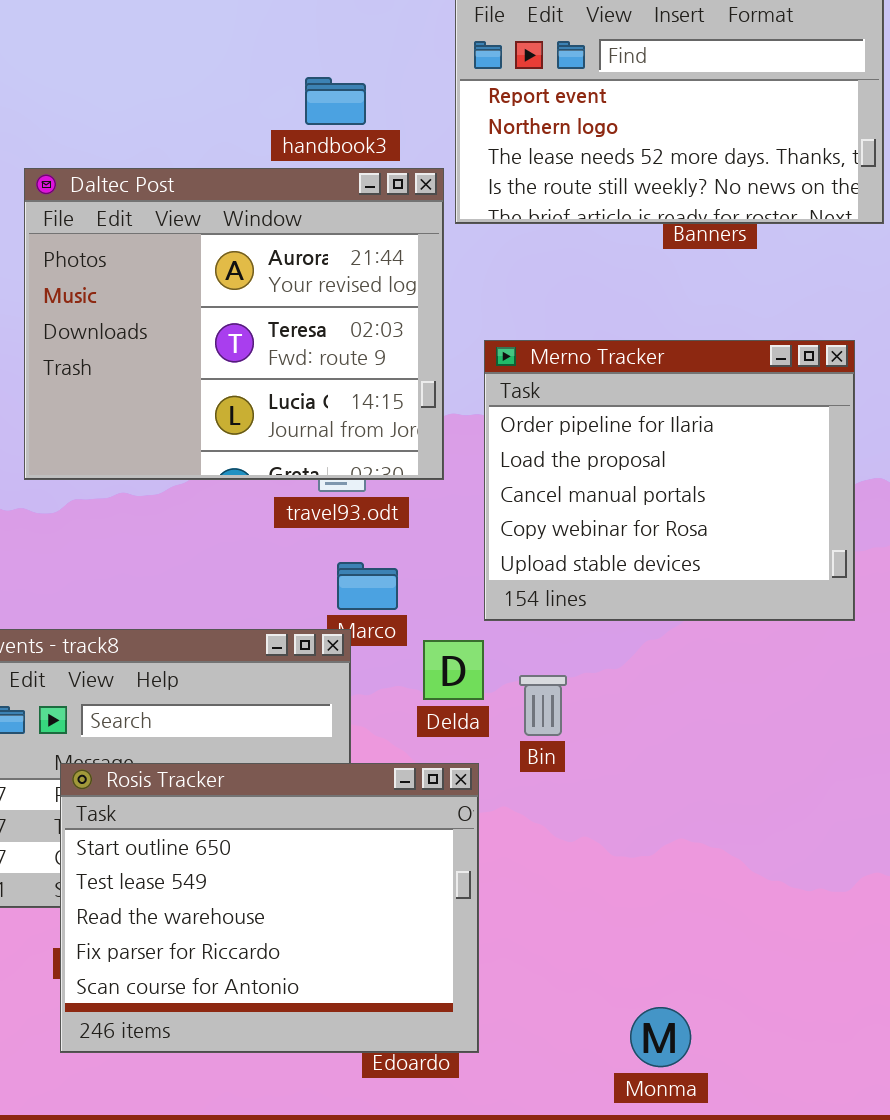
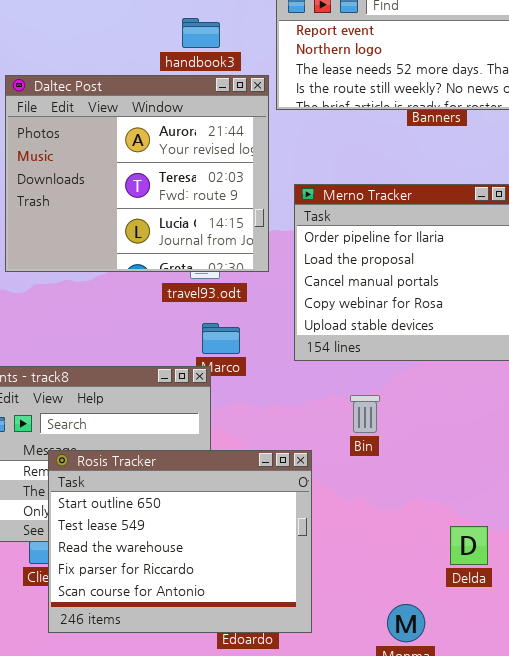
Delda: [423,640,484,700] -> [450,526,488,565], moved
Bin: [519,675,567,736] -> [350,395,380,433], moved
Rosis Tracker: [60,763,479,1053] -> [48,450,312,633], moved

